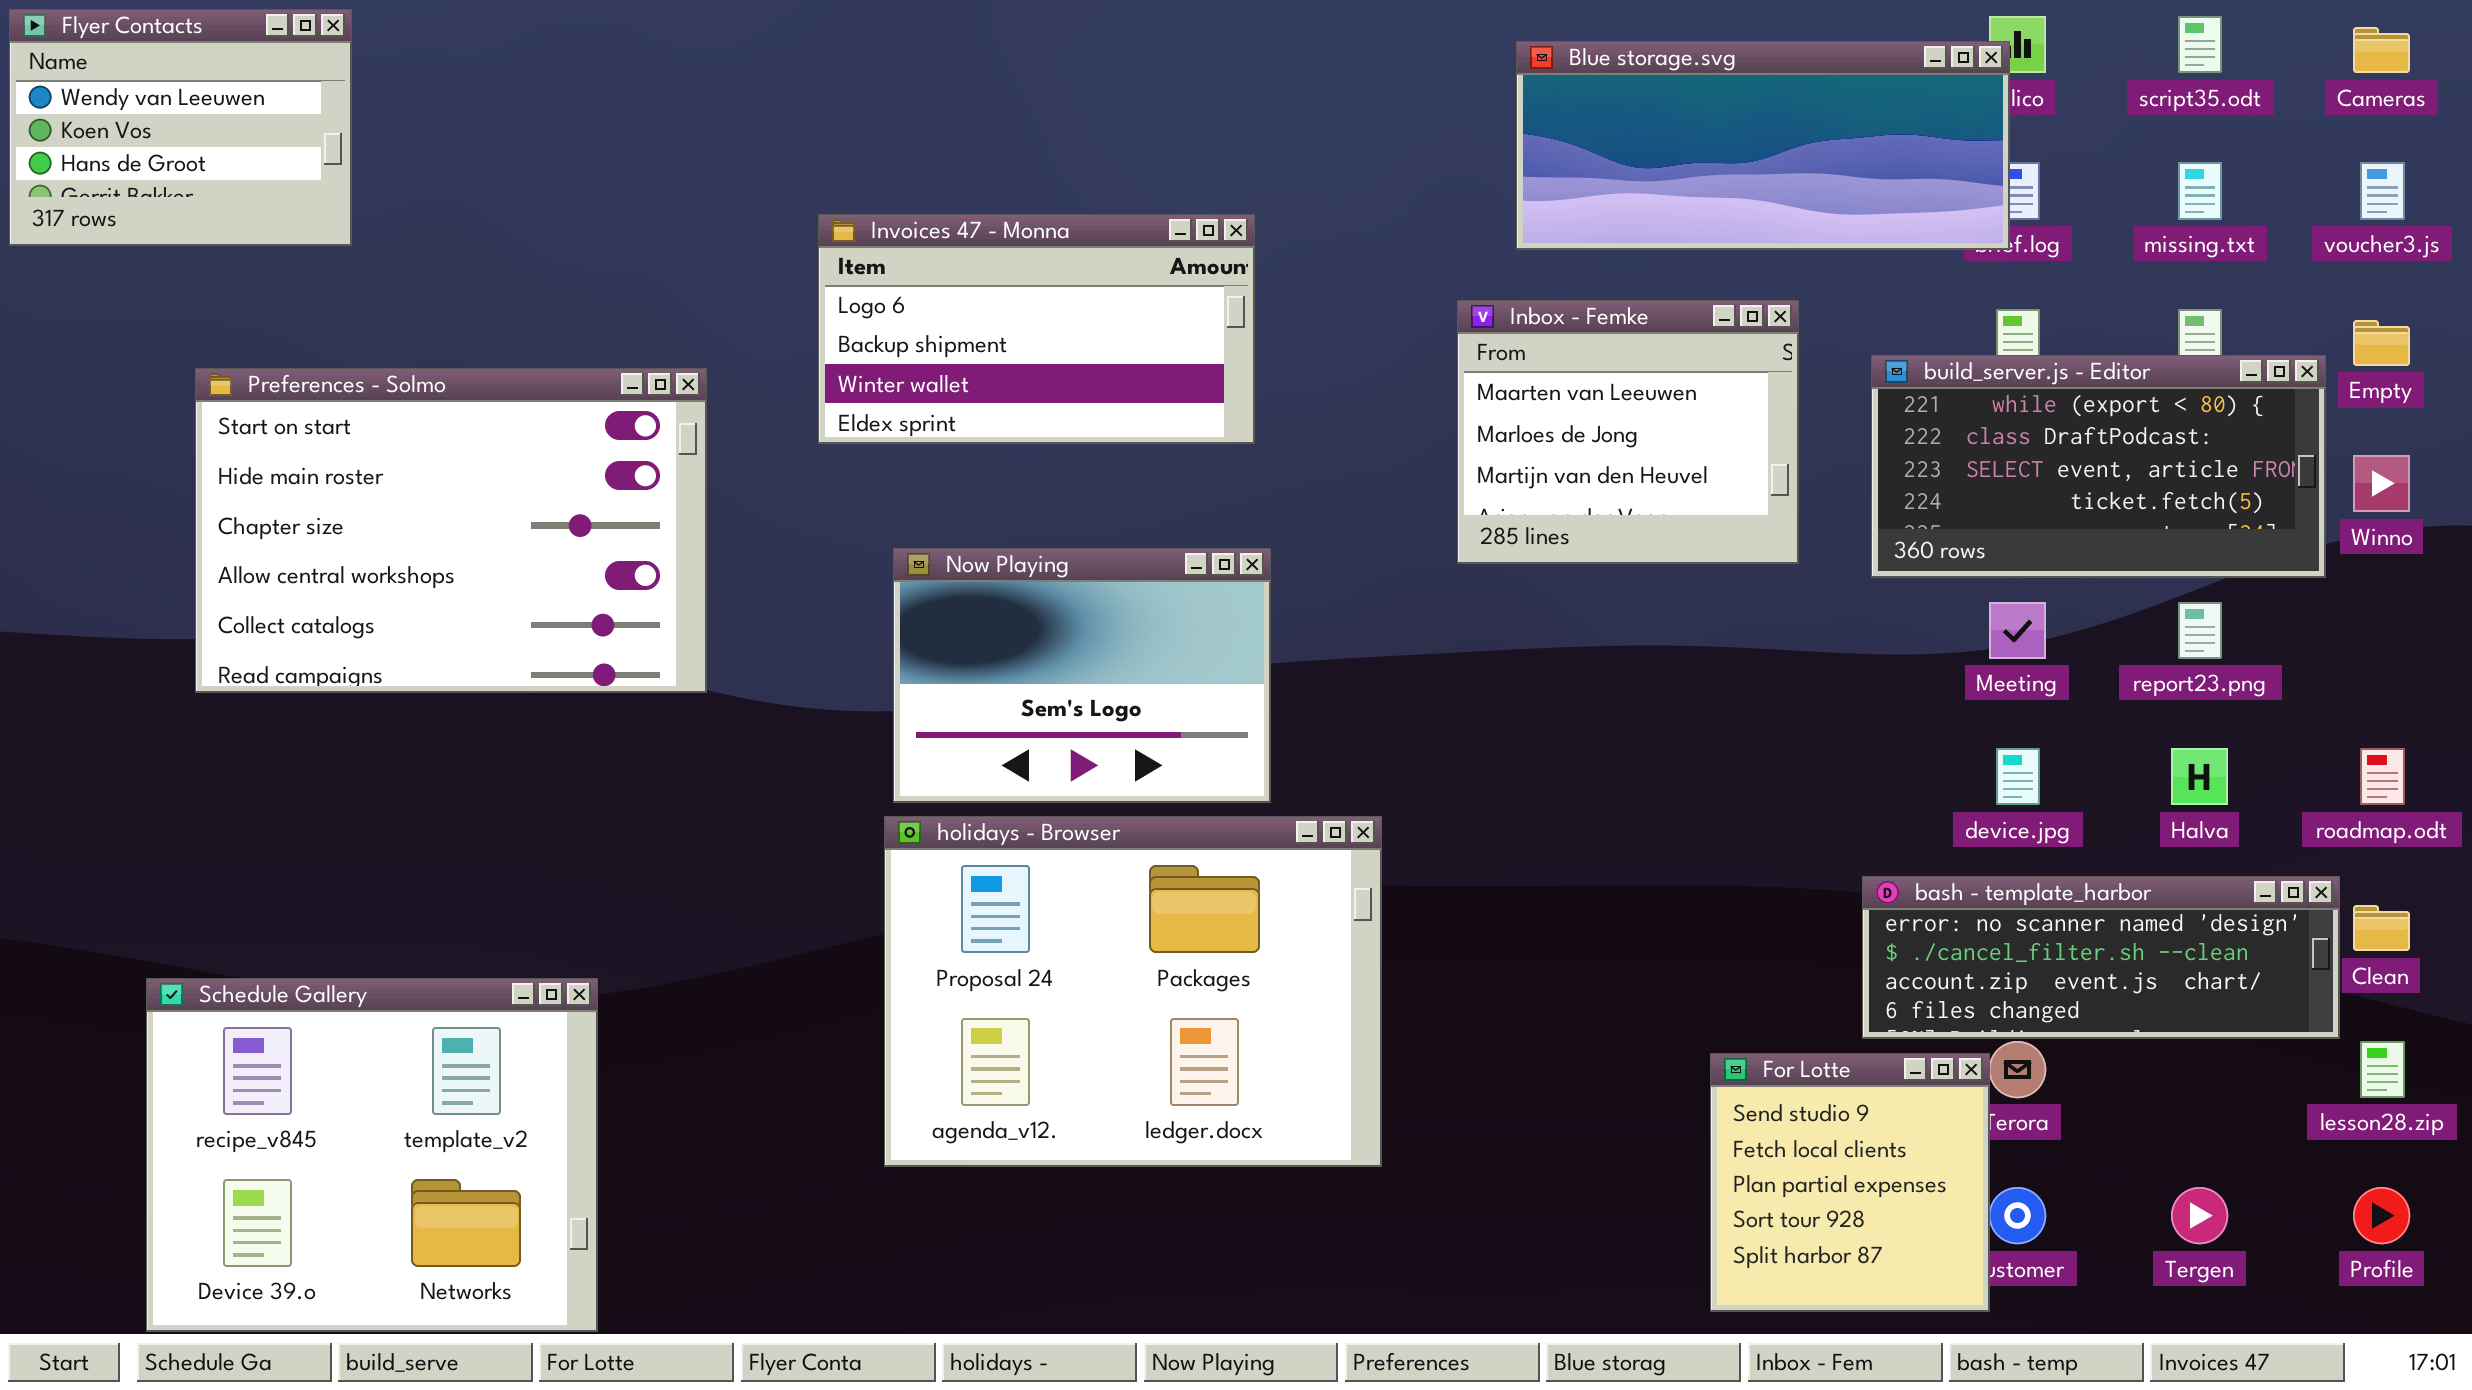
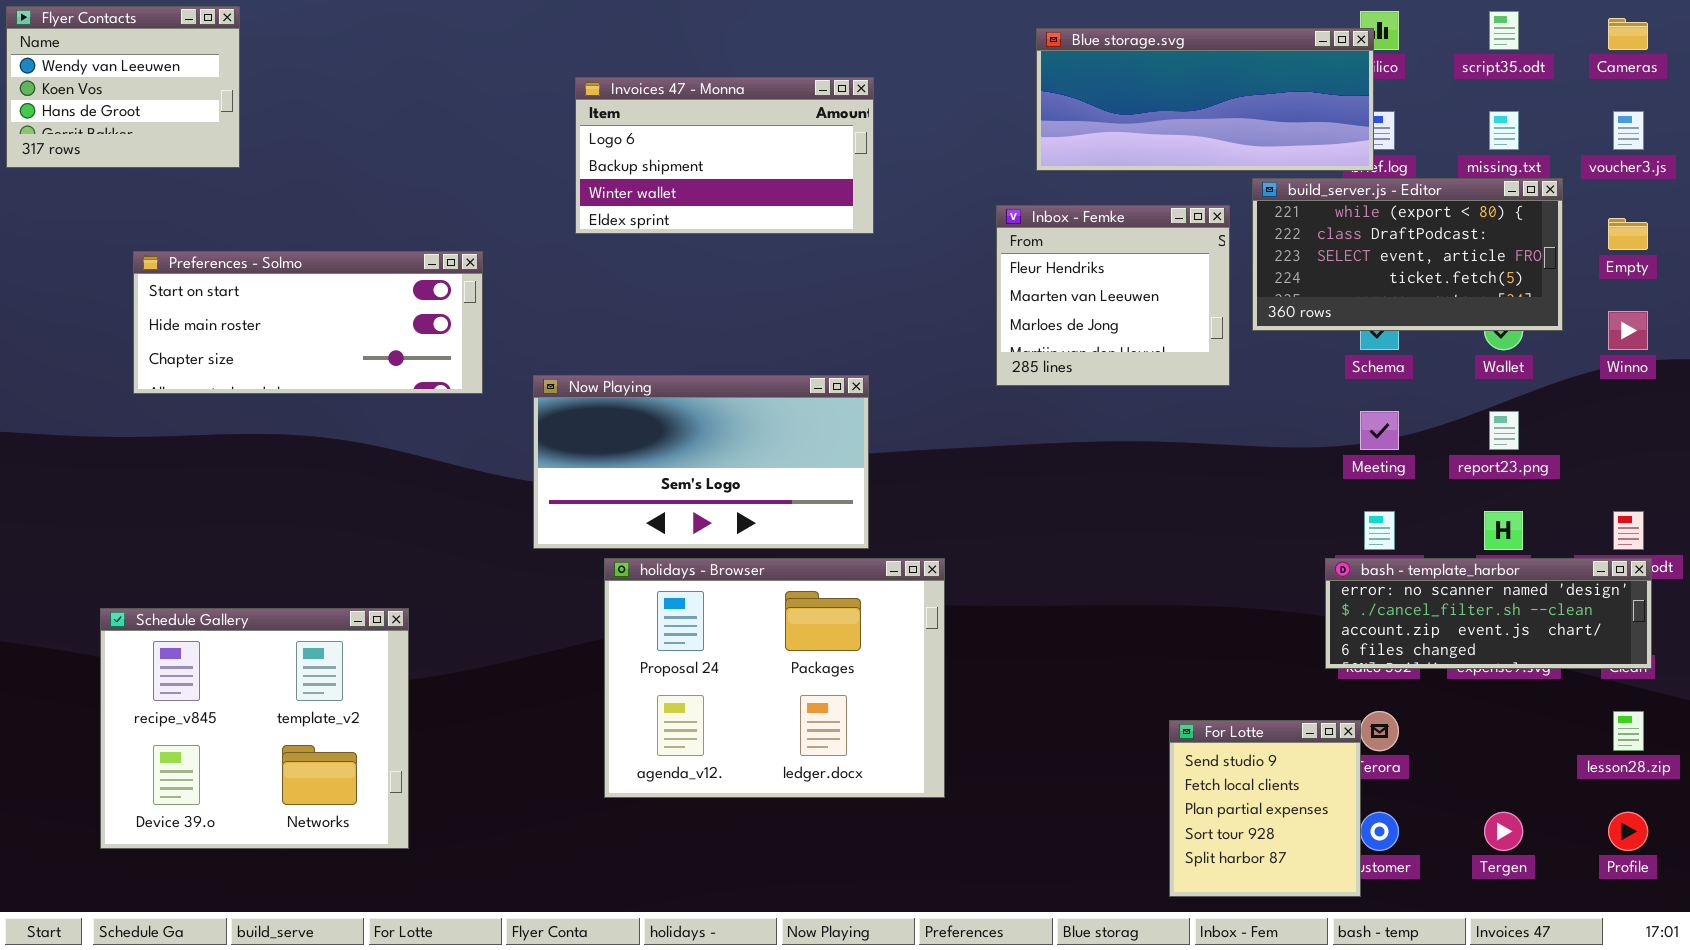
Invoices 47 - Monna: [818,214,1255,444] -> [575,77,874,234], moved
Inbox - Femke: [1457,300,1799,564] -> [996,205,1230,386], scrolled up 1 row
build_server.js - Editor: [1871,355,2326,578] -> [1252,178,1563,331], moved
Preferences - Solmo: [195,368,707,693] -> [133,251,483,394], resized
Now Playing: [893,548,1271,803] -> [533,375,869,549], resized
bash - template_harbor: [1862,876,2340,1039] -> [1325,558,1652,669], moved
Schedule Gallery: [146,978,598,1332] -> [100,608,409,849], moved

